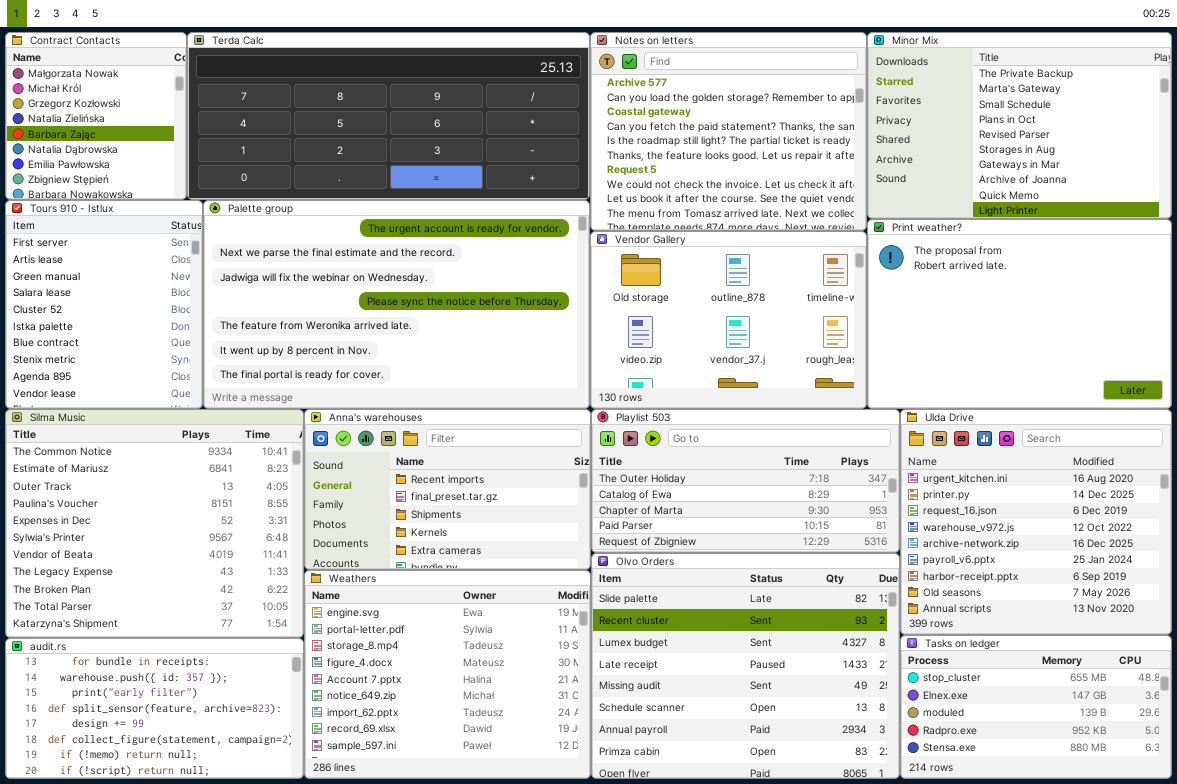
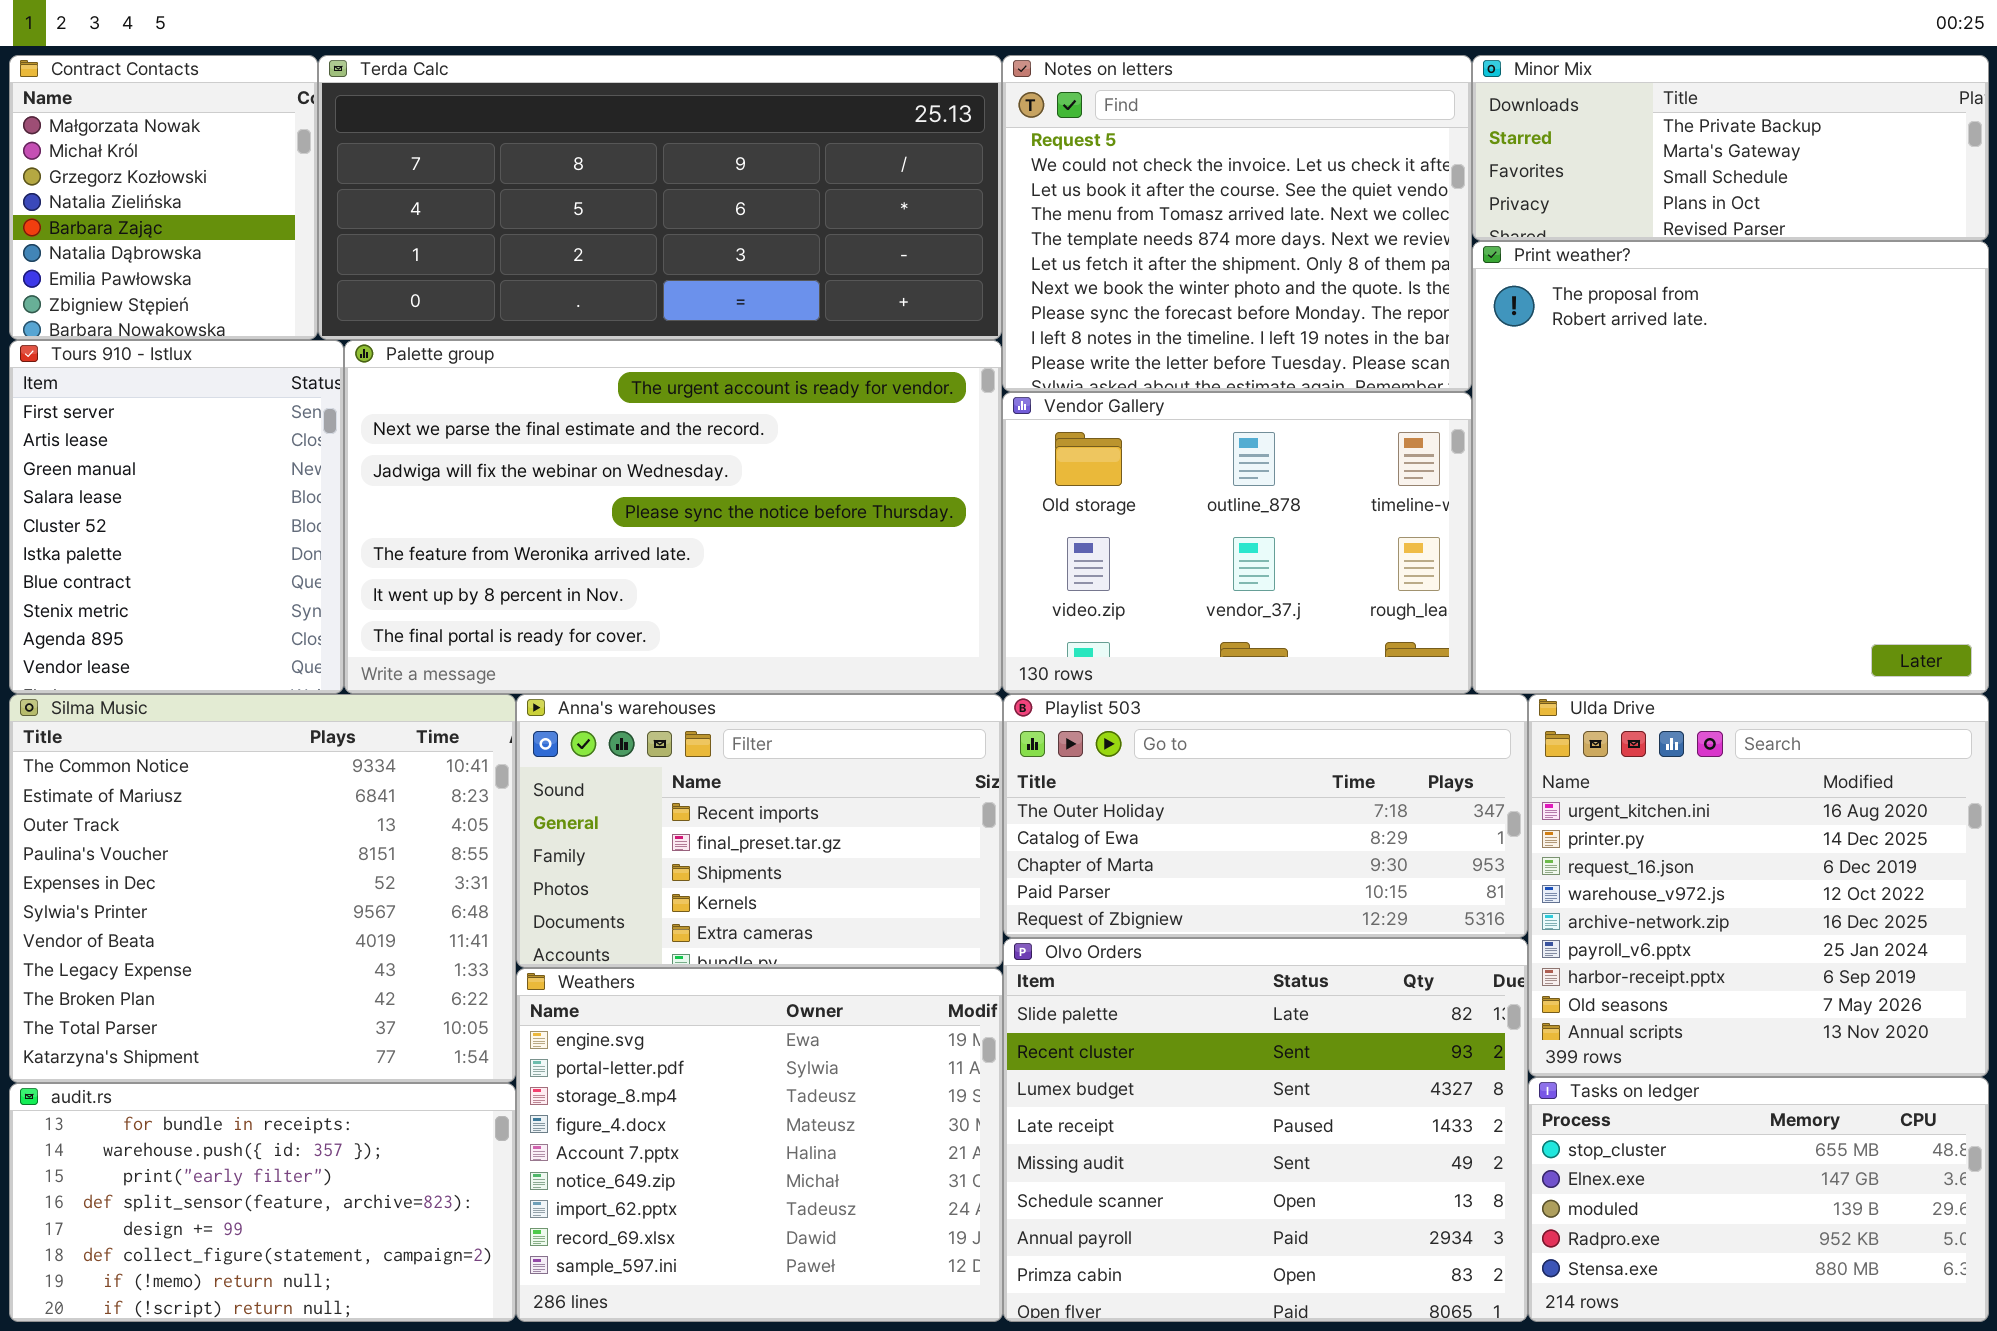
Notes on letters: [590,32,867,231] -> [1002,55,1472,392], scrolled down 6 rows
Minor Mix: [867,32,1172,219] -> [1472,55,1989,241], resized
Print weather?: [867,219,1172,409] -> [1472,241,1989,694], resized

